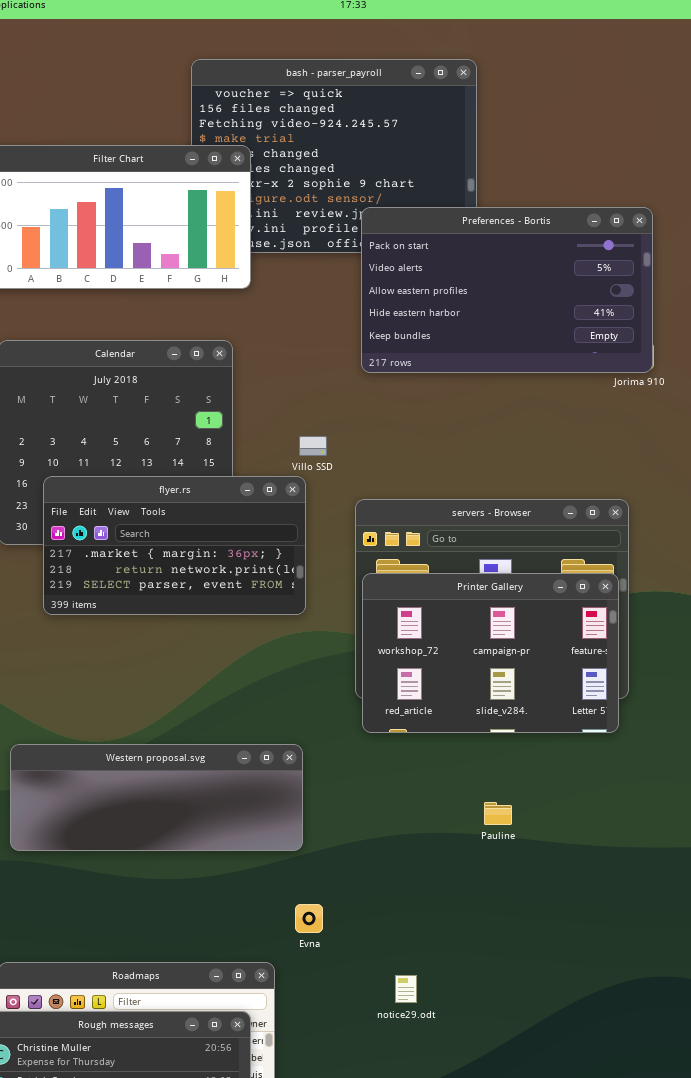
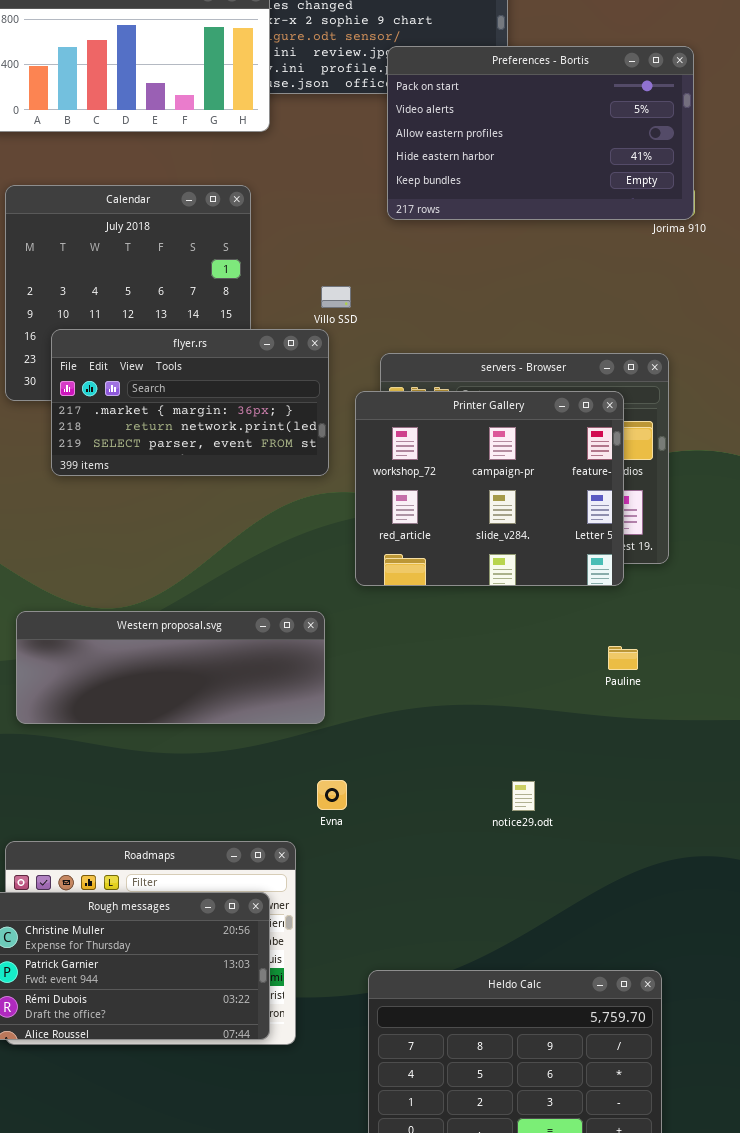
Printer Gallery: [362,573,619,733] -> [355,391,624,586], moved, resized
Pauline: [484,802,512,825] -> [608,646,638,670], moved
notice29.odt: [395,975,417,1003] -> [512,781,535,811], moved

